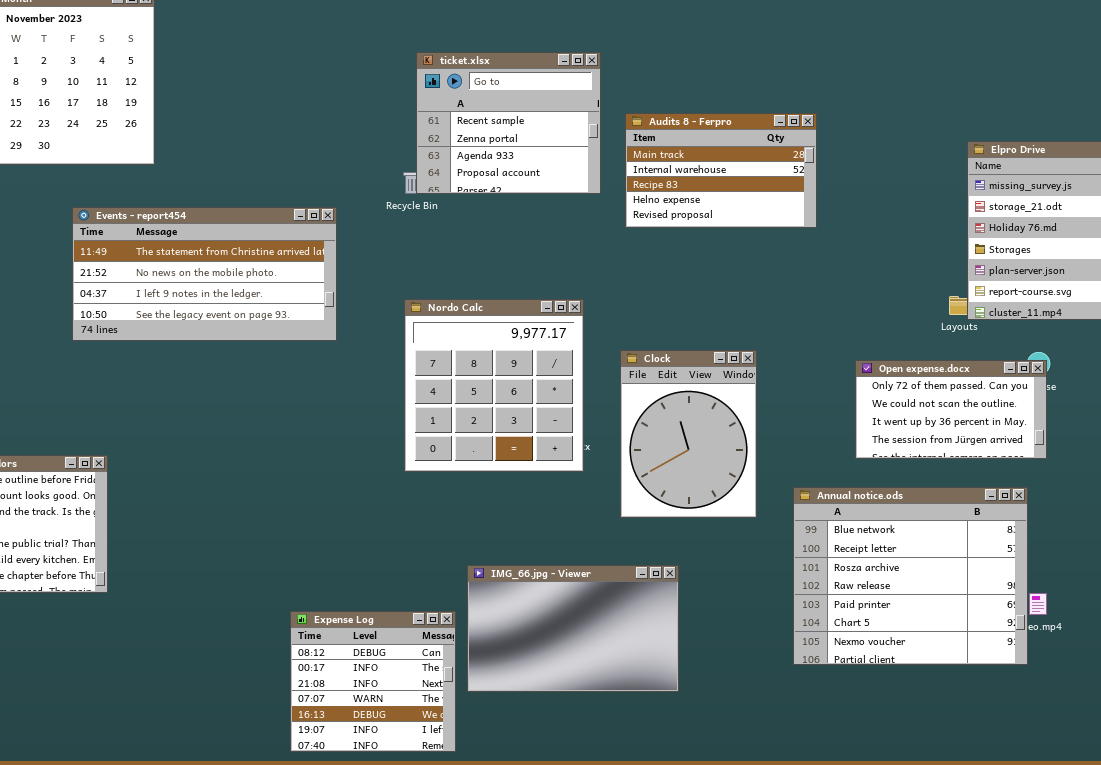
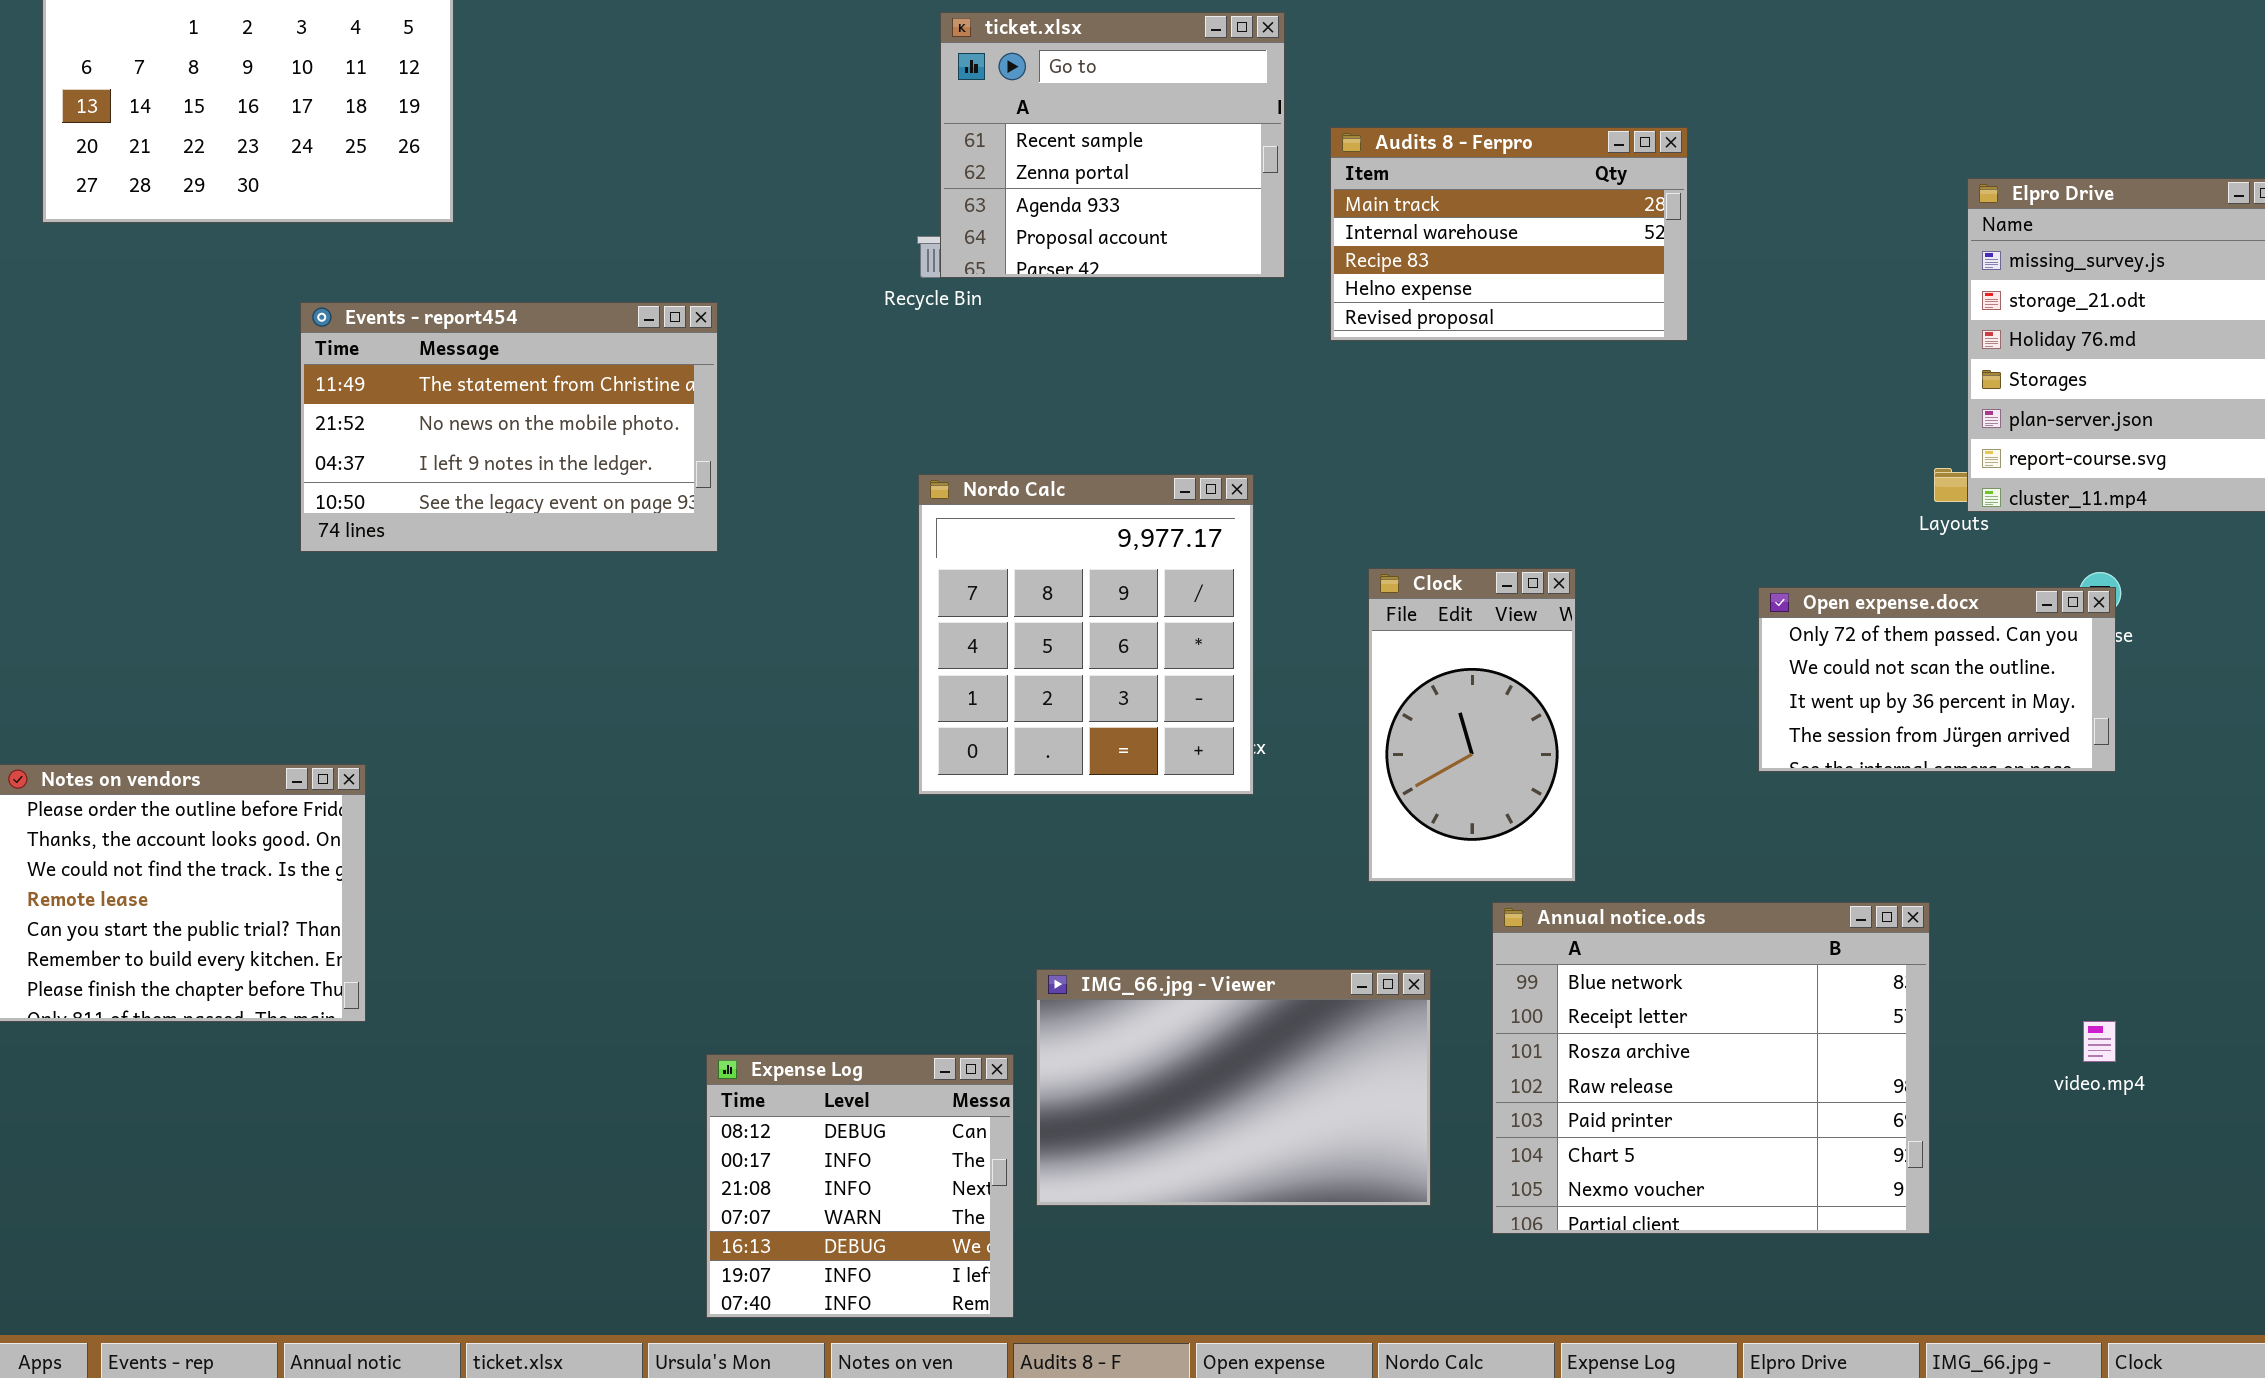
Events - report454: [72,207,337,341] -> [300,302,718,552], resized
Clock: [620,350,757,518] -> [1368,568,1576,882], resized
Annual notice.ods: [793,487,1028,665] -> [1492,902,1930,1234], moved

